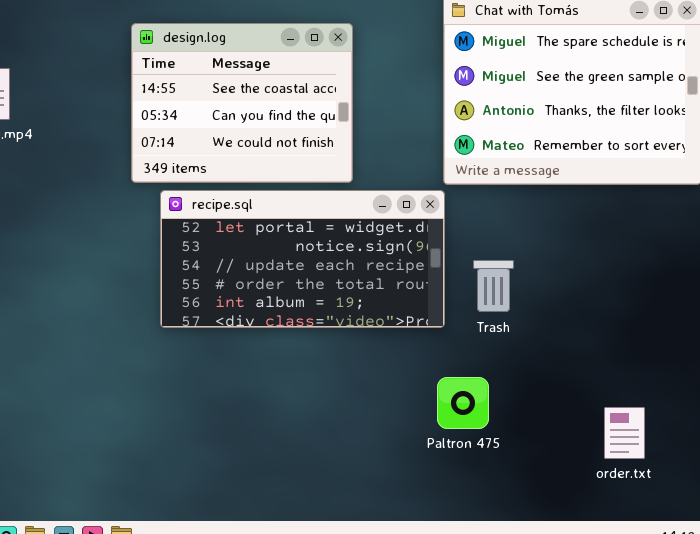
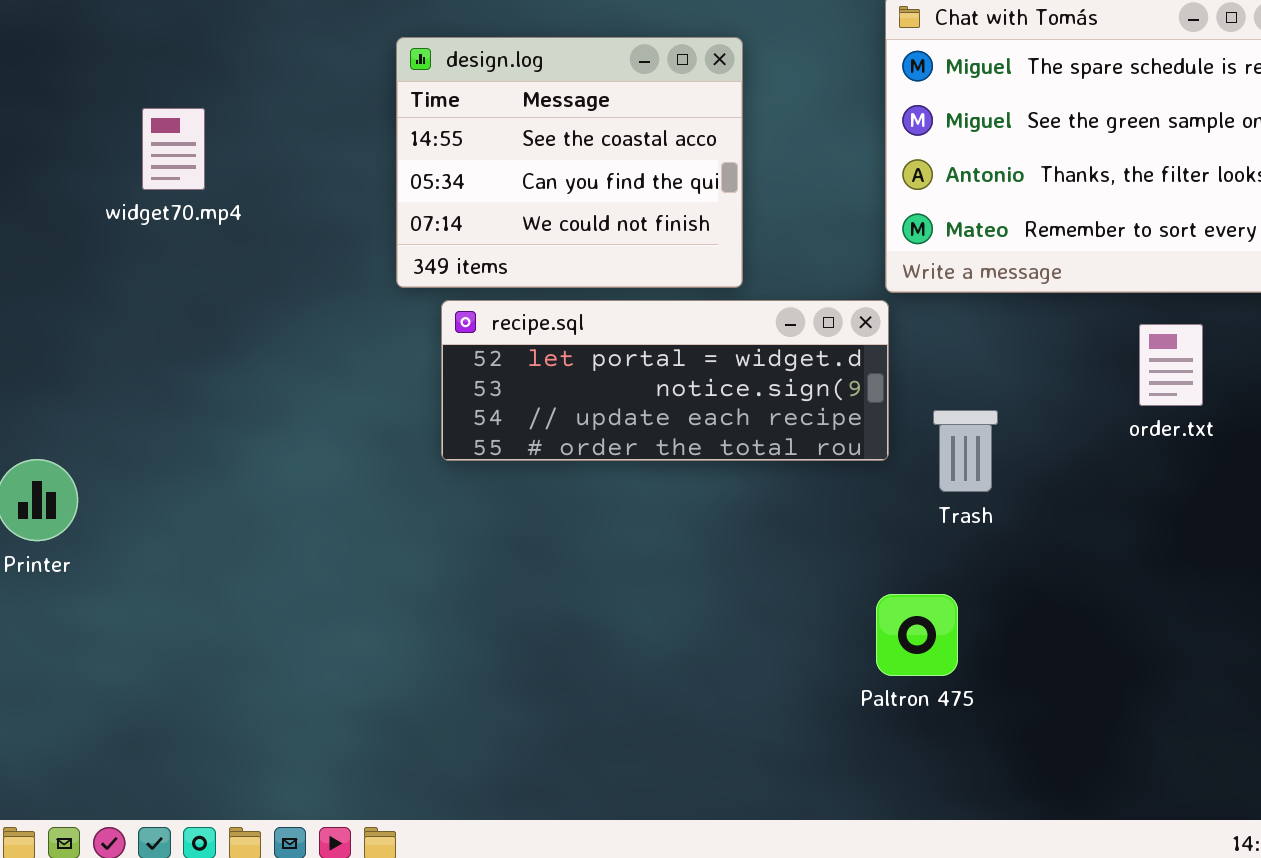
recipe.sql: [160,190,445,328] -> [441,300,889,461], resized
order.txt: [604,407,645,459] -> [1139,324,1203,406], moved

